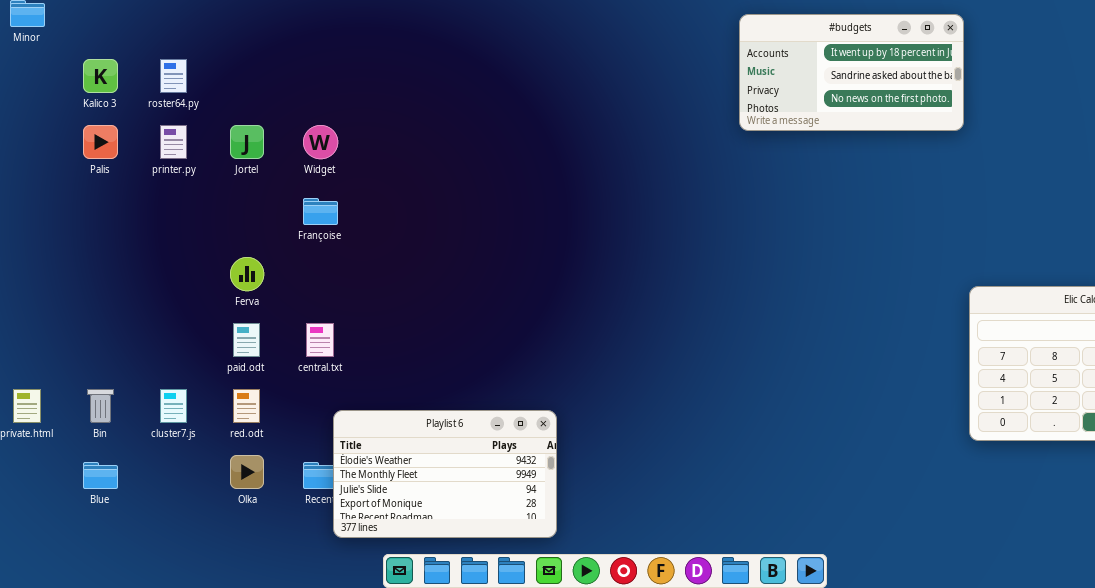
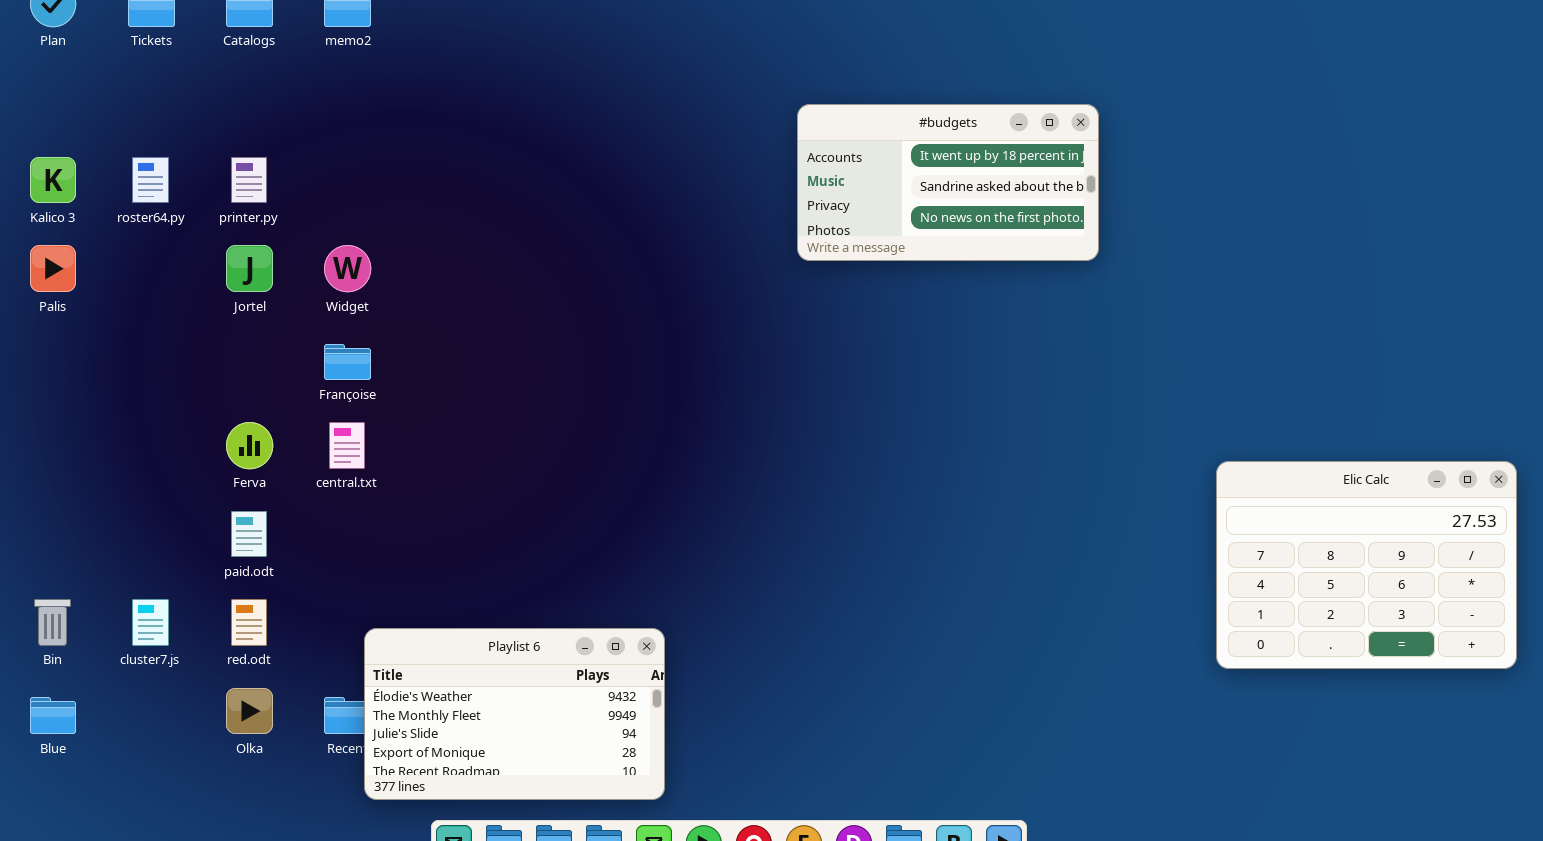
#budgets: [739,14,964,131] -> [797,104,1099,261], moved
printer.py: [160,125,187,159] -> [231,157,267,203], moved
central.txt: [306,323,334,357] -> [329,422,365,469], moved

